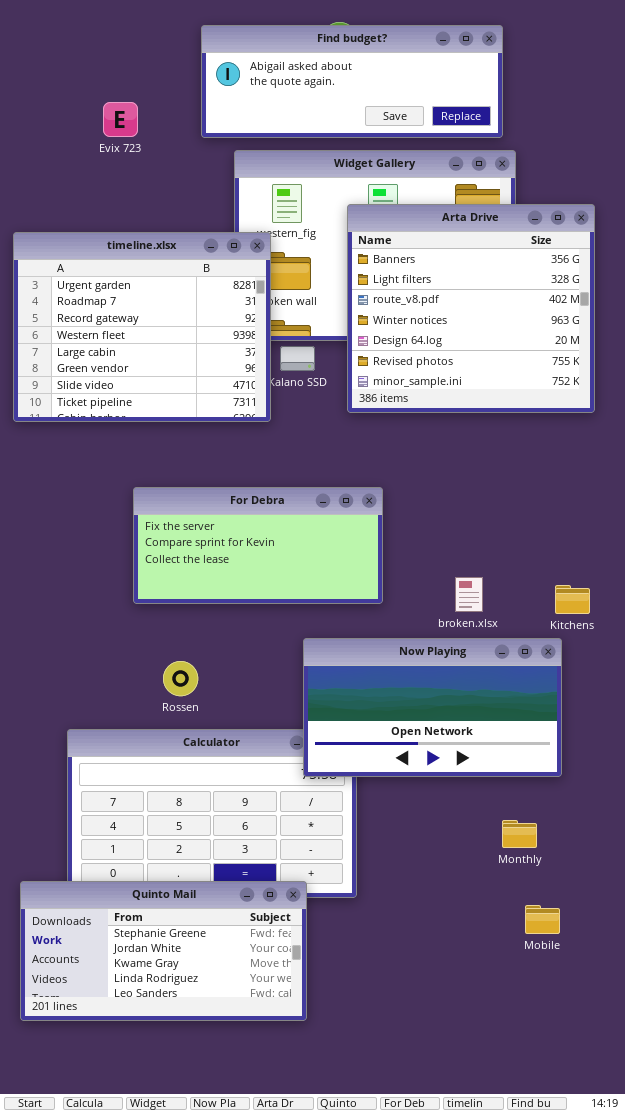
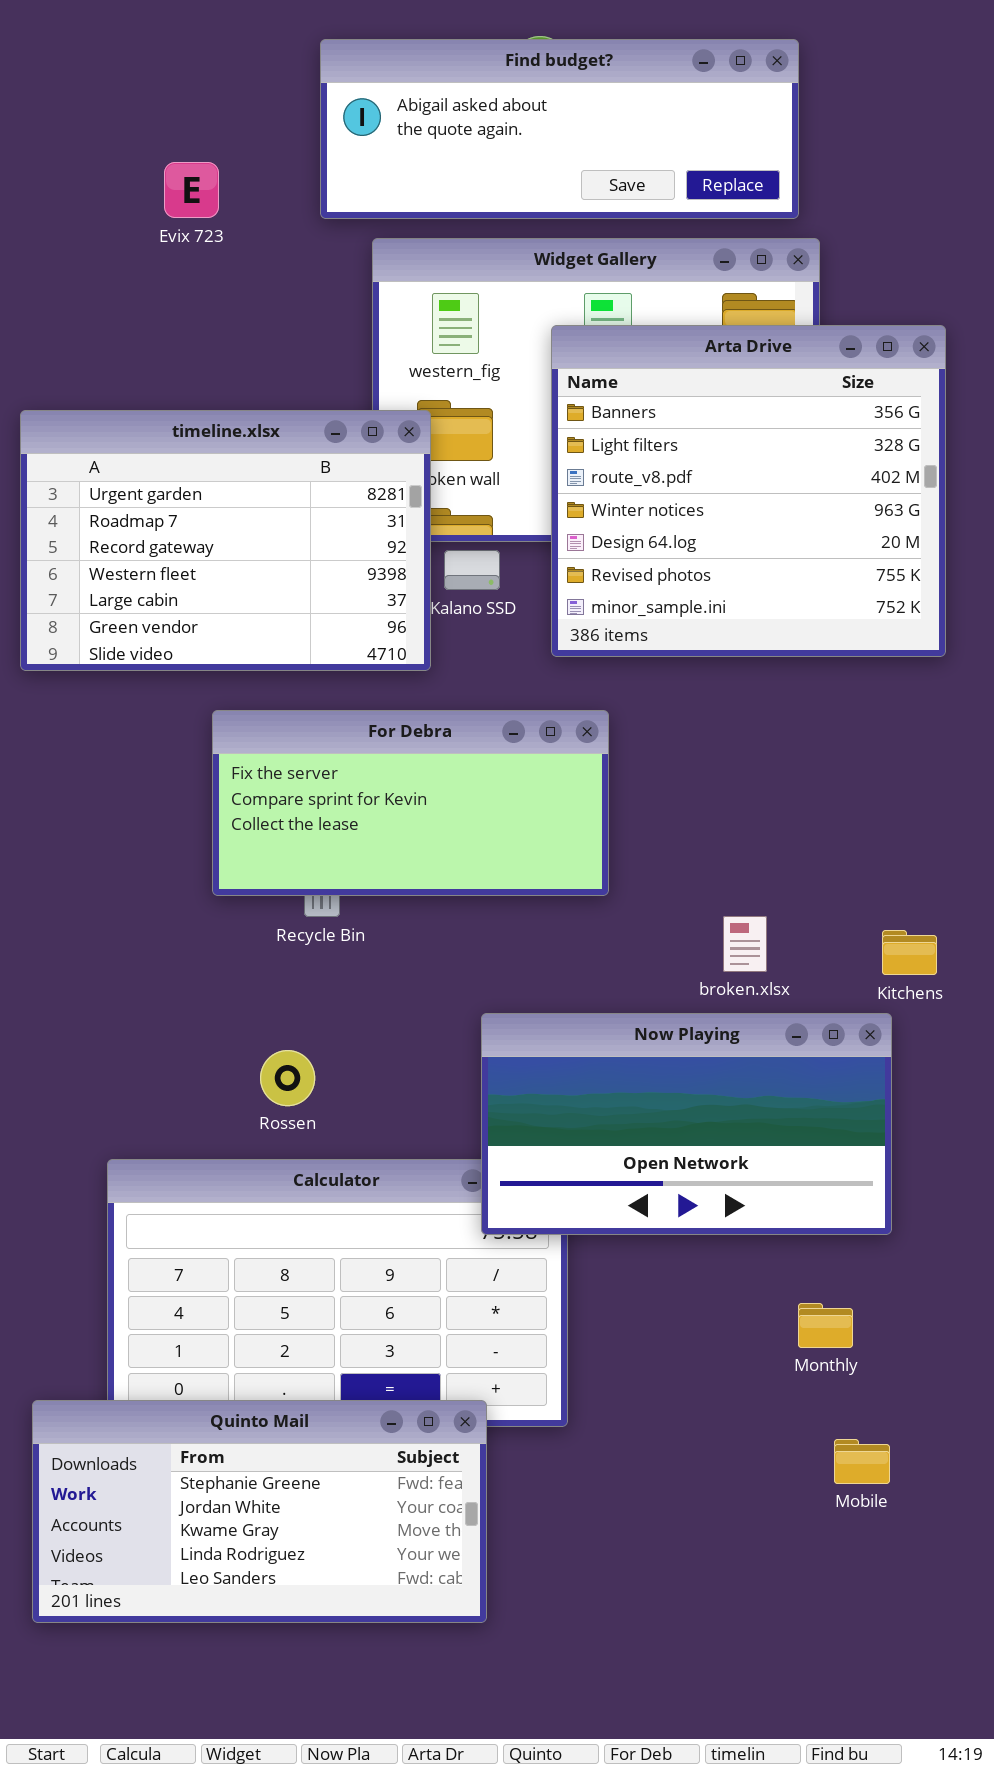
timeline.xlsx: [13,232,271,422] -> [20,410,431,671], resized
For Debra: [133,487,383,604] -> [212,710,609,896], moved

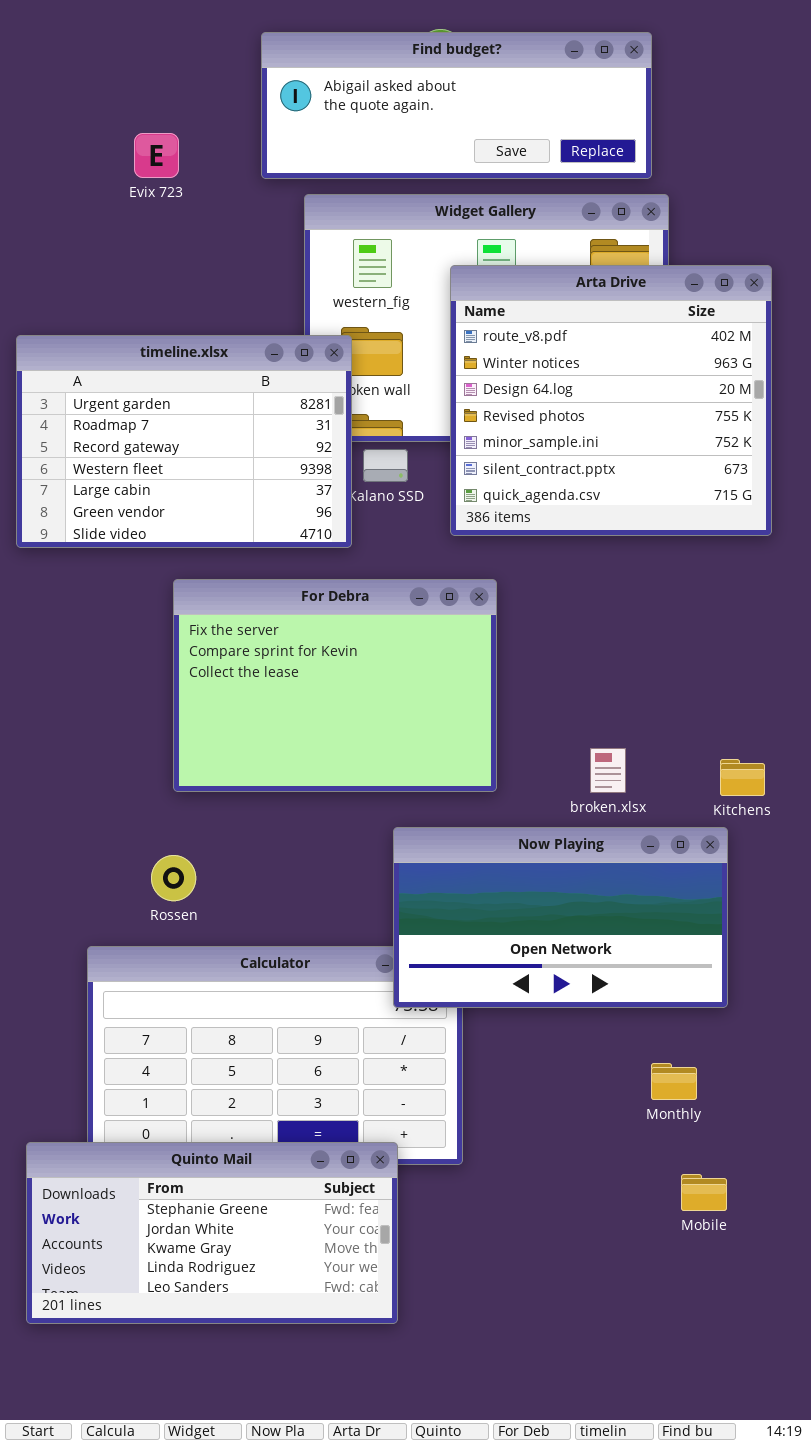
Arta Drive: [551,325,946,657] -> [450,265,772,536], scrolled down 2 rows
For Debra: [212,710,609,896] -> [173,579,497,792], resized
Rossen: [260,1050,315,1106] -> [151,855,196,901], moved

